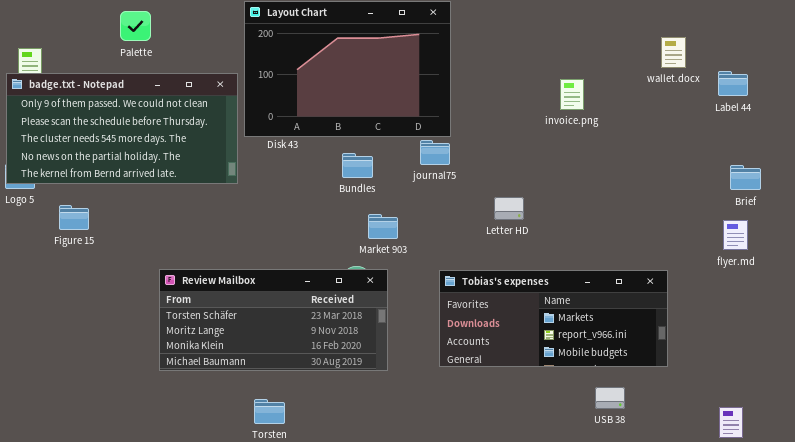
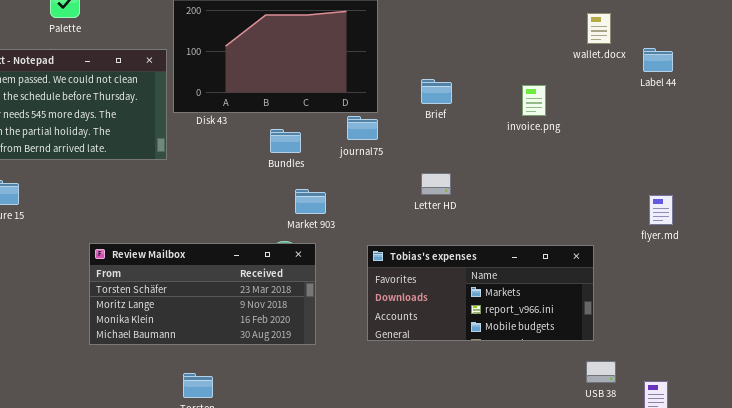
invoice.png: [560,79,584,110] -> [522,85,546,116], moved
Brief: [730,165,761,190] -> [421,79,452,104], moved
USB 38: [595,387,625,409] -> [586,361,616,383], moved

